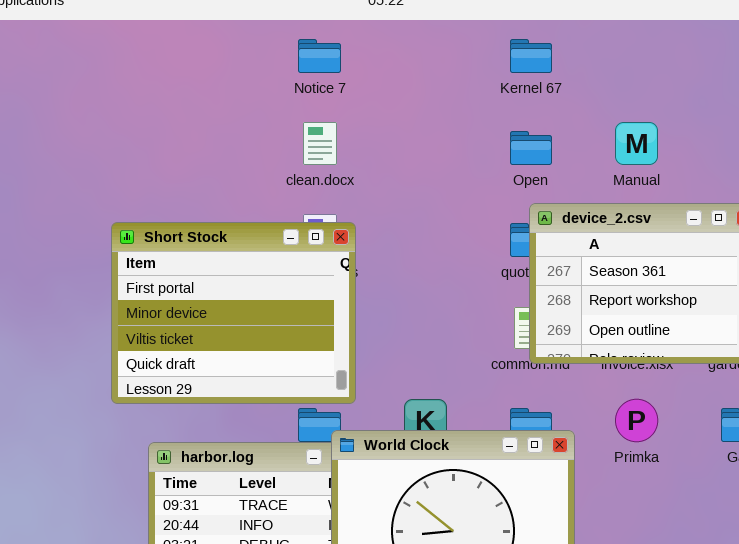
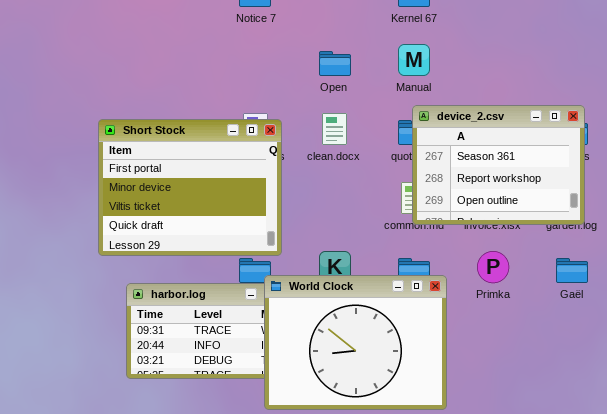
clean.docx: [303,122,337,165] -> [322,113,347,145], moved
Manual: [615,122,658,165] -> [398,44,430,76], moved
Open: [510,131,552,165] -> [319,51,351,76], moved

